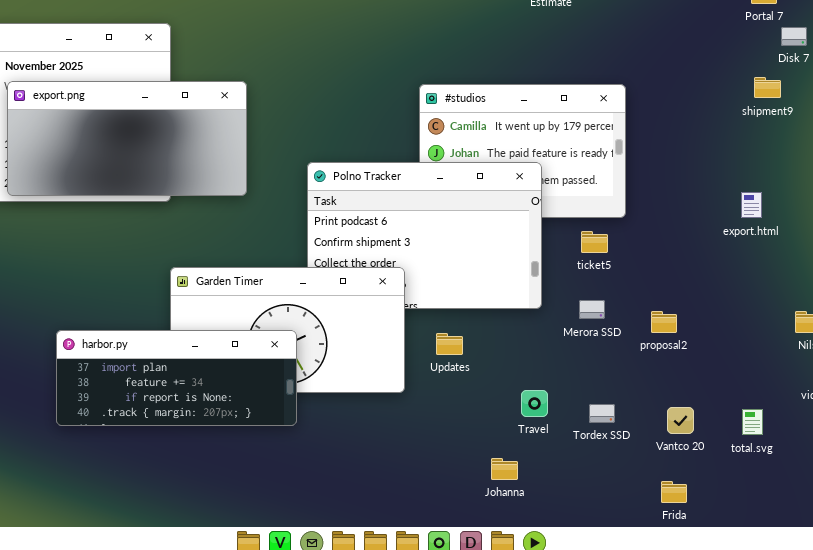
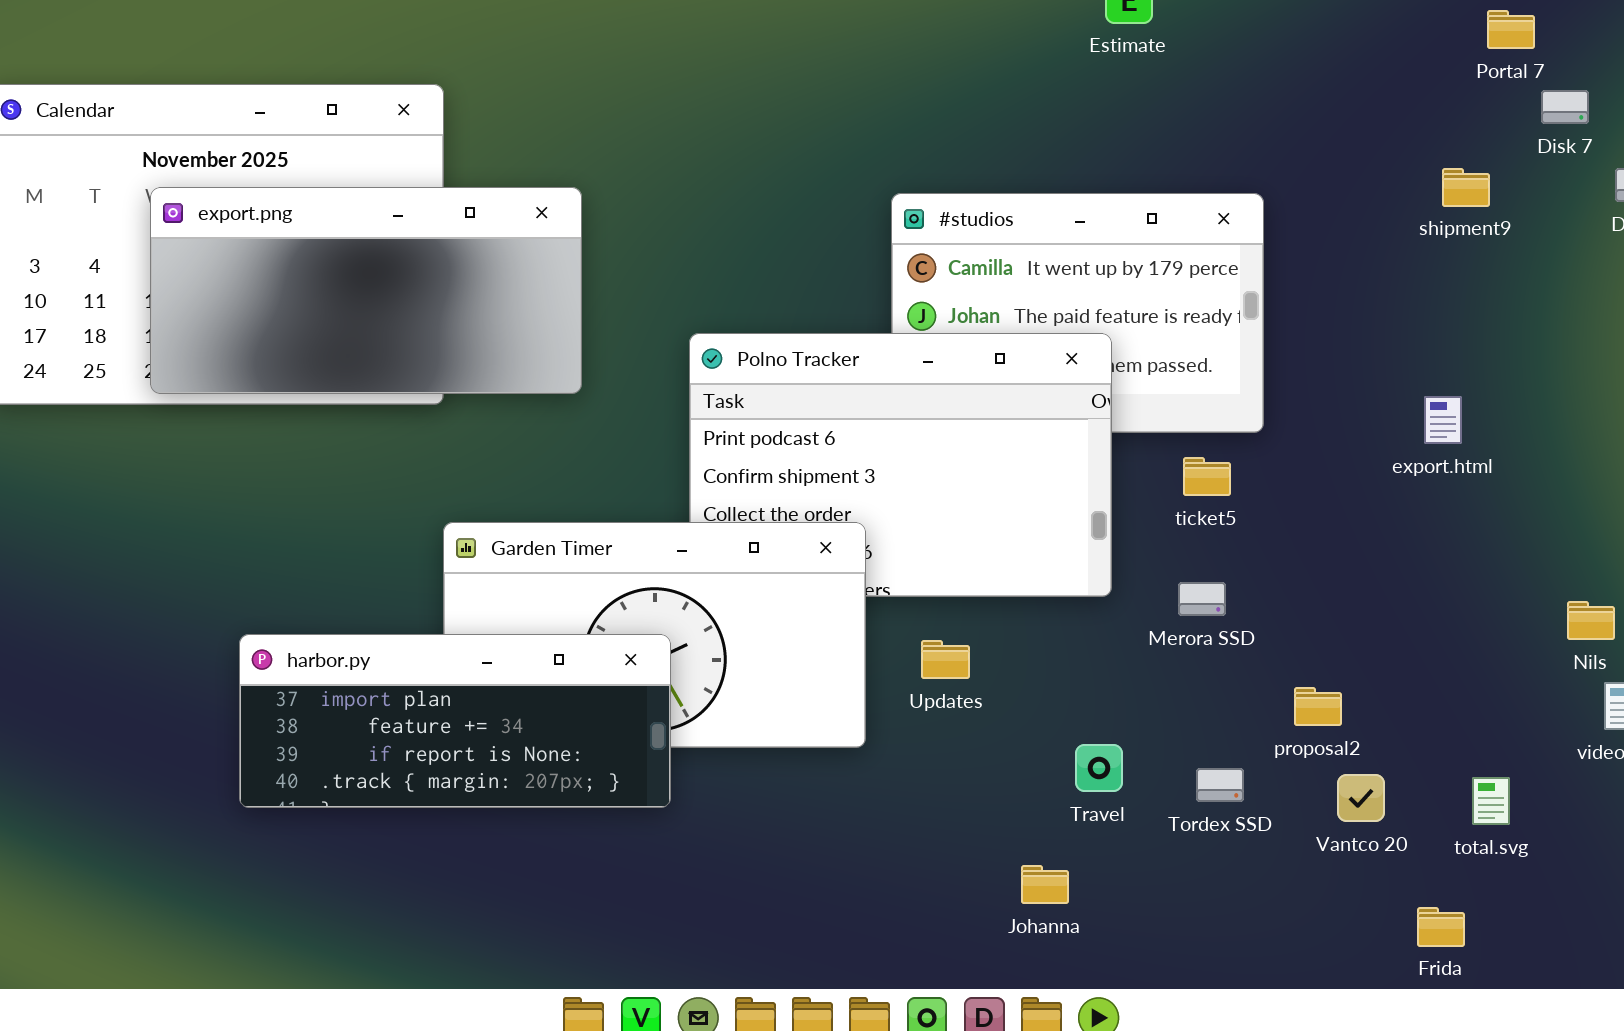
shipment9: [754,77,781,98] -> [1442,168,1490,207], moved
export.html: [741,192,762,218] -> [1424,396,1462,444], moved
proposal2: [651,311,677,333] -> [1294,687,1342,726], moved
Frida: [661,481,687,503] -> [1417,907,1465,947], moved

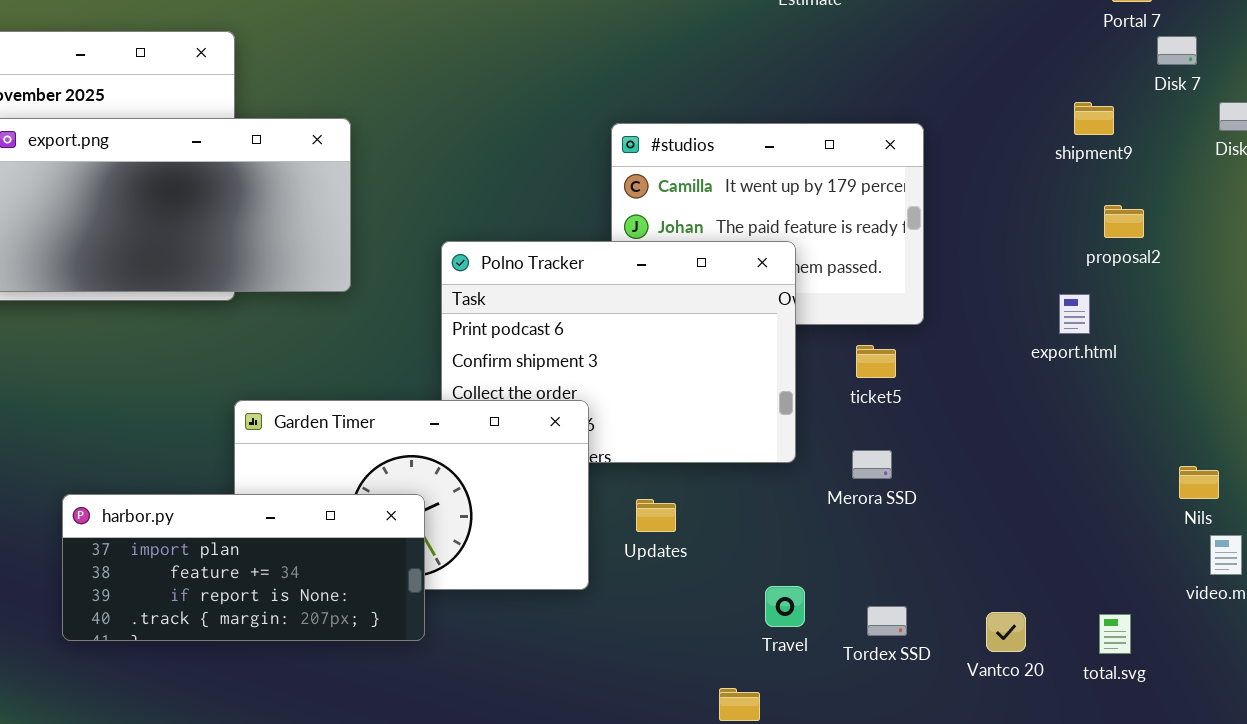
proposal2: [1294,687,1342,726] -> [1104,205,1144,238], moved

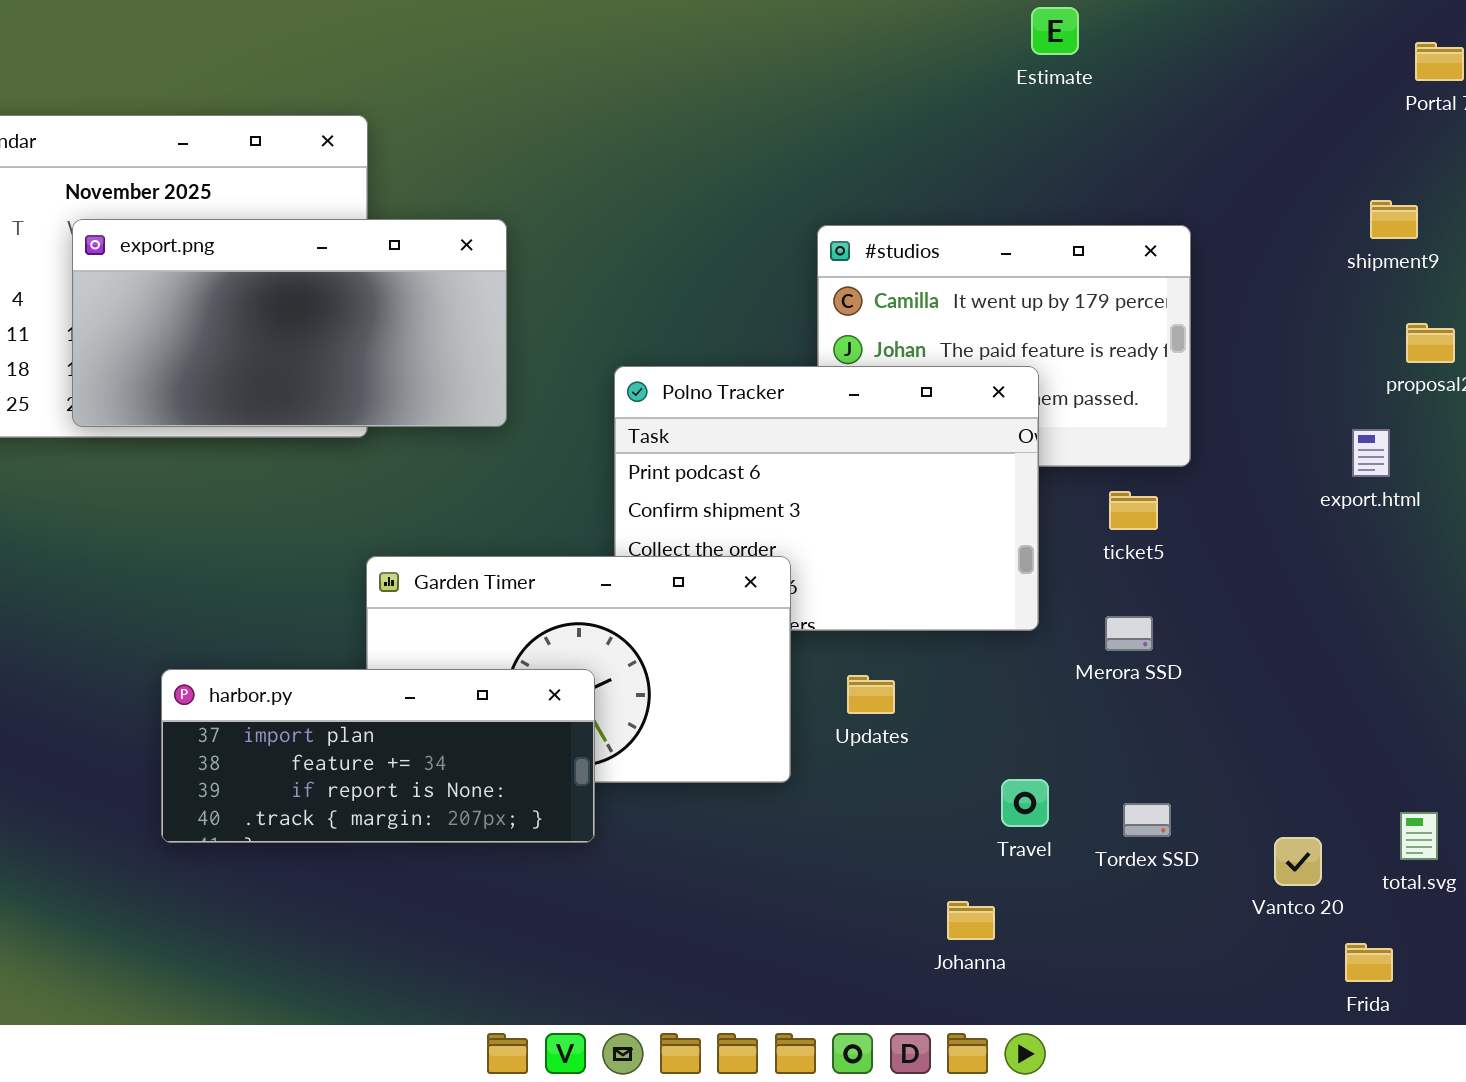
Vantco 20: [986,612,1026,652] -> [1274,837,1322,886], moved

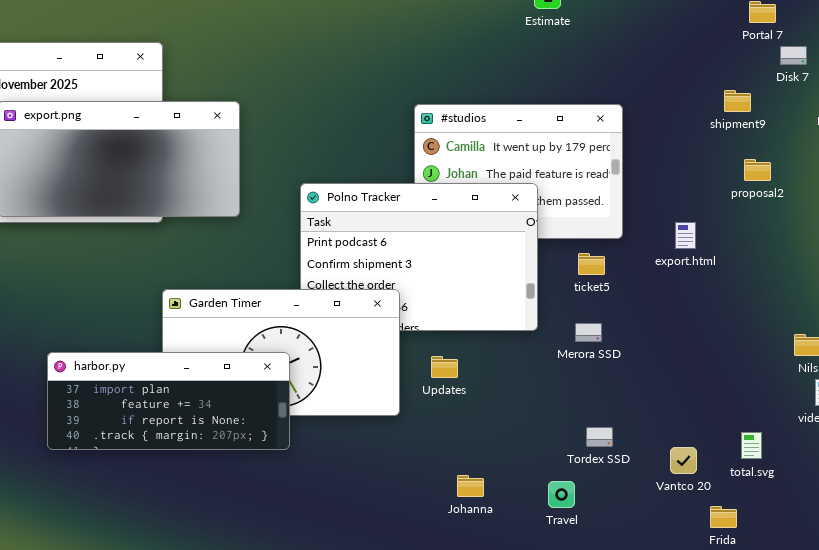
export.html: [1352,429,1390,477] -> [675,222,696,249], moved
Travel: [1001,779,1049,827] -> [548,481,575,508], moved
Johanna: [947,901,995,940] -> [457,475,484,497], moved

